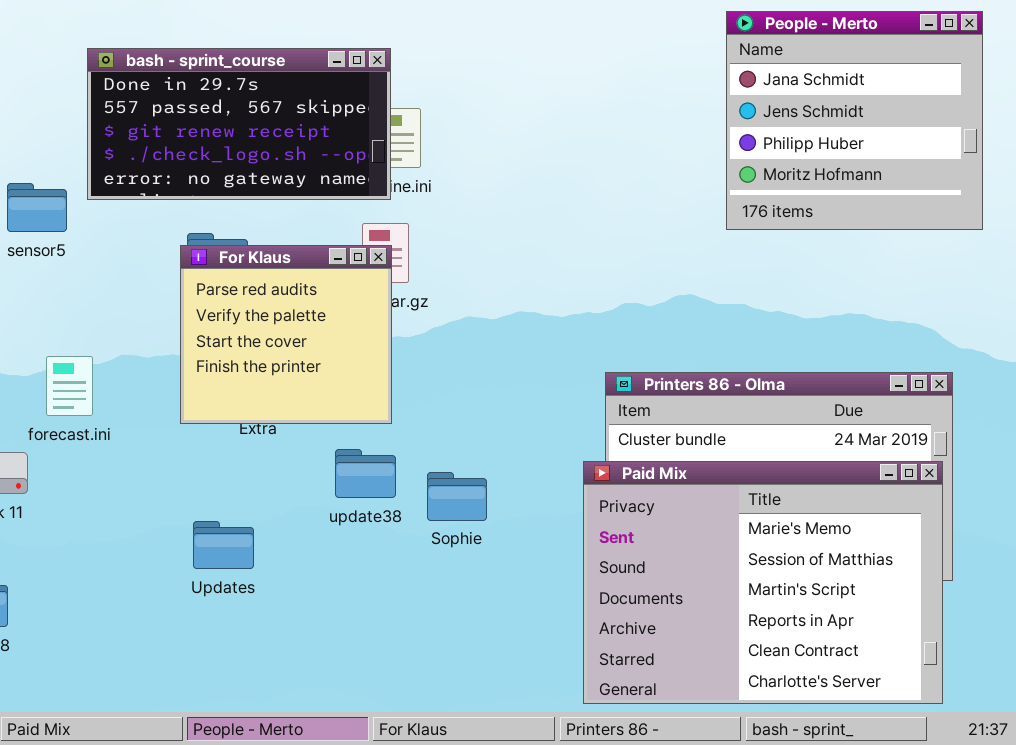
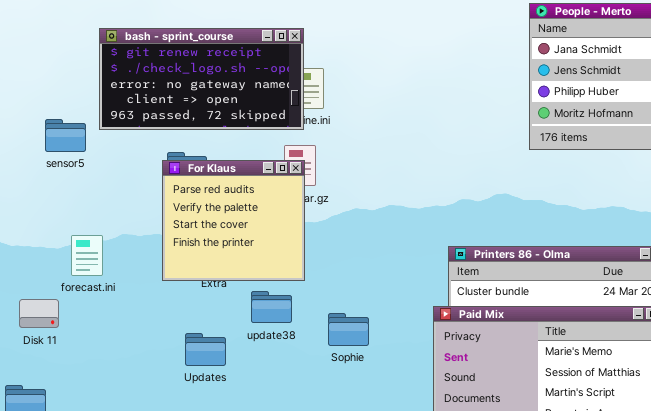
bash - sprint_course: [87,48,391,200] -> [99,28,304,130], scrolled down 2 rows
update38: [335,449,396,498] -> [251,291,292,323], moved
Updates: [193,521,254,569] -> [185,333,226,366], moved

